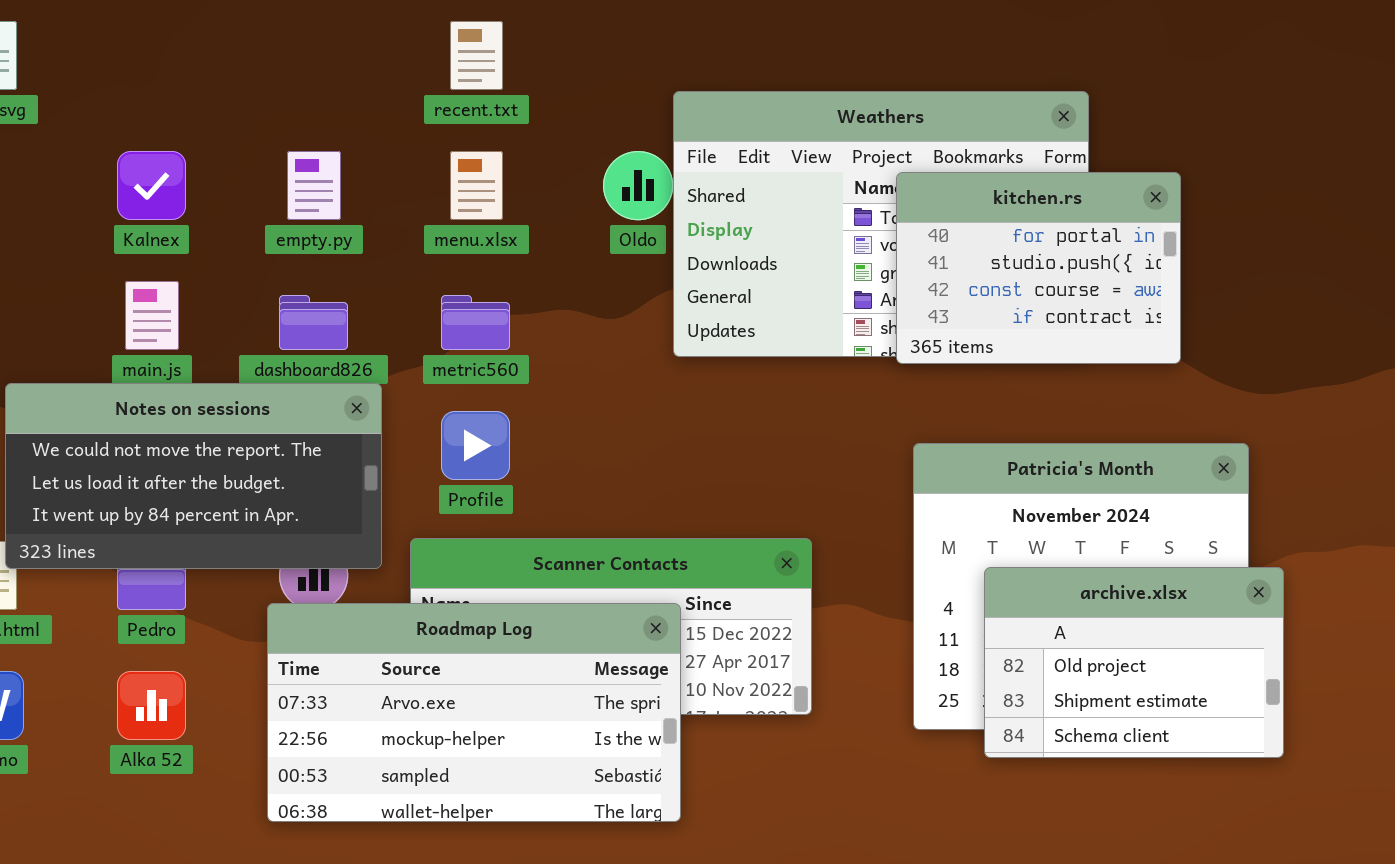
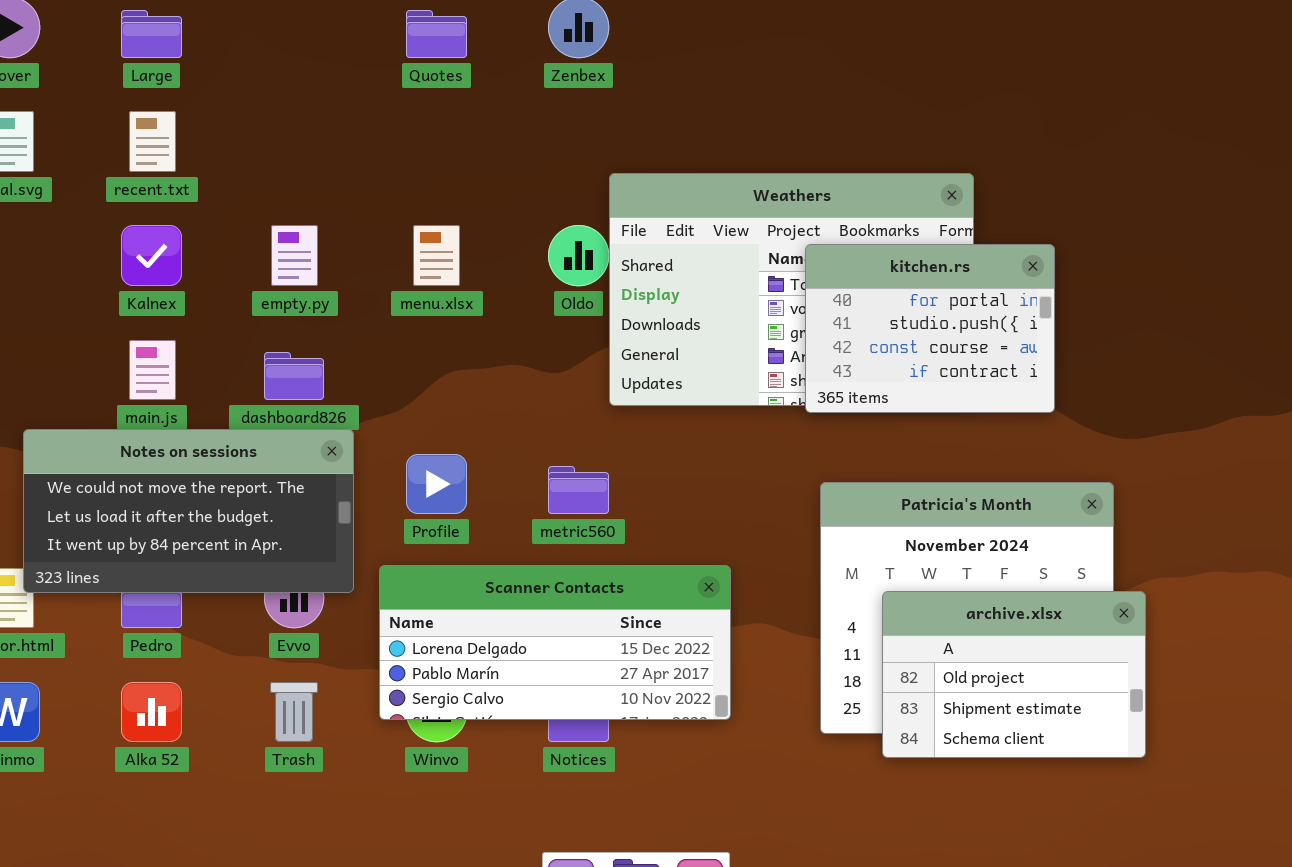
recent.txt: [450,21,503,90] -> [129,111,176,172], moved
metric560: [441,295,510,350] -> [548,466,609,514], moved
Roadmap Log: [267,603,681,822] -> none, closed

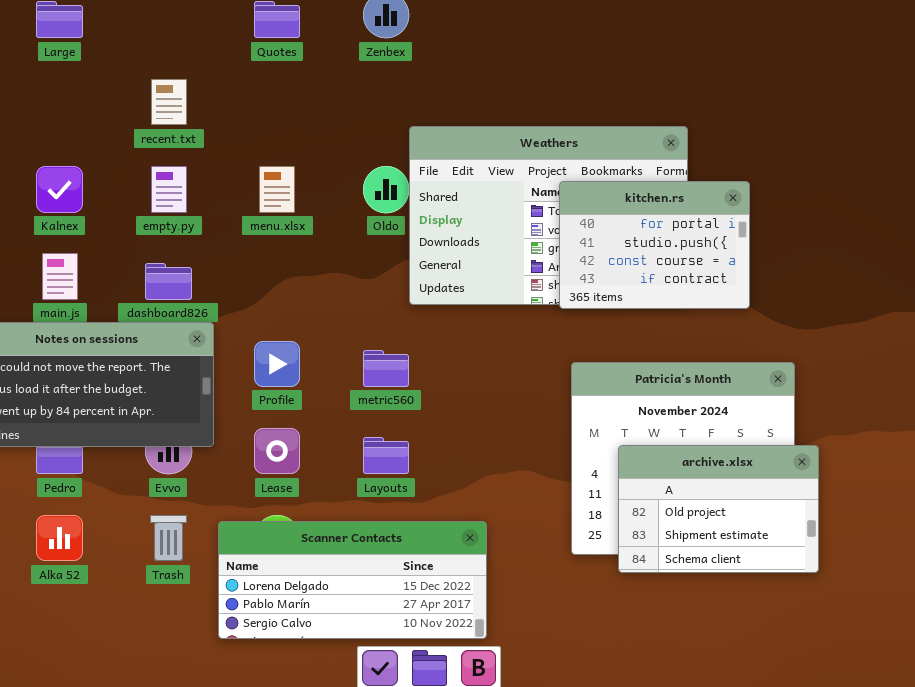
recent.txt: [129,111,176,172] -> [151,79,187,125], moved
Scanner Contacts: [379,565,731,720] -> [218,521,487,639], moved

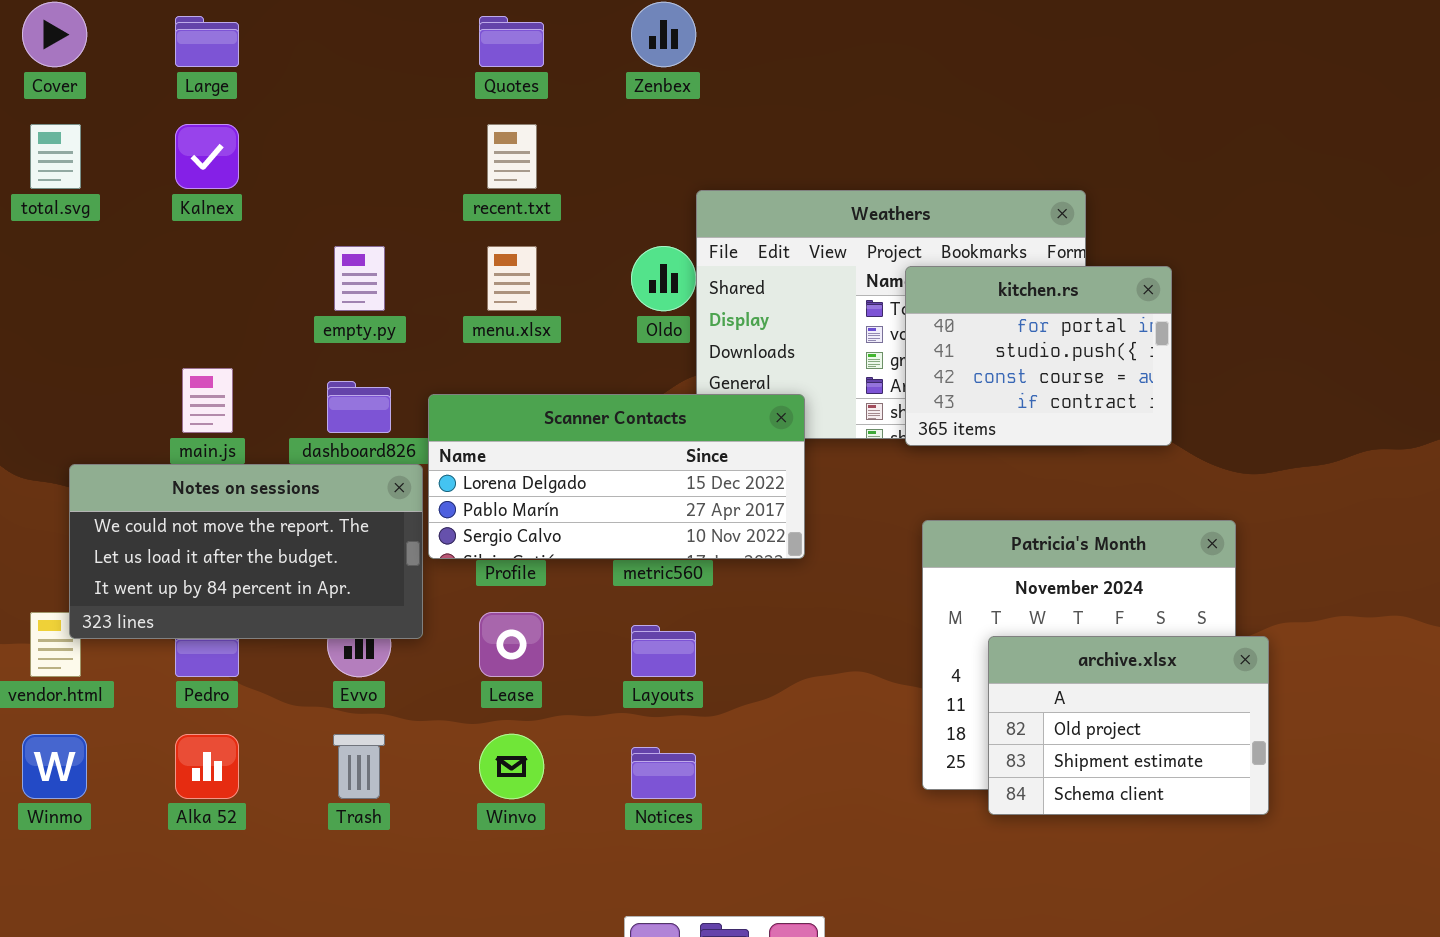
recent.txt: [151,79,187,125] -> [487,124,537,189], moved
Kalnex: [36,166,83,213] -> [175,124,239,189], moved
Scanner Contacts: [218,521,487,639] -> [428,394,805,559], moved

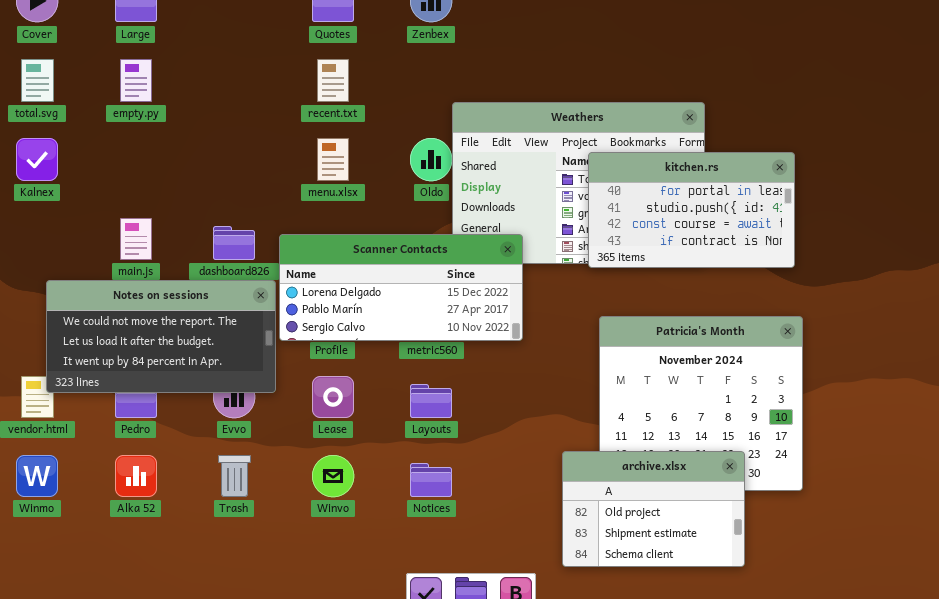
Kalnex: [175,124,239,189] -> [16,138,58,181], moved
empty.py: [334,246,385,311] -> [120,59,152,102], moved
kitchen.rs: [905,266,1172,446] -> [588,152,795,268], resized
archive.xlsx: [988,636,1269,815] -> [562,451,745,567], moved

